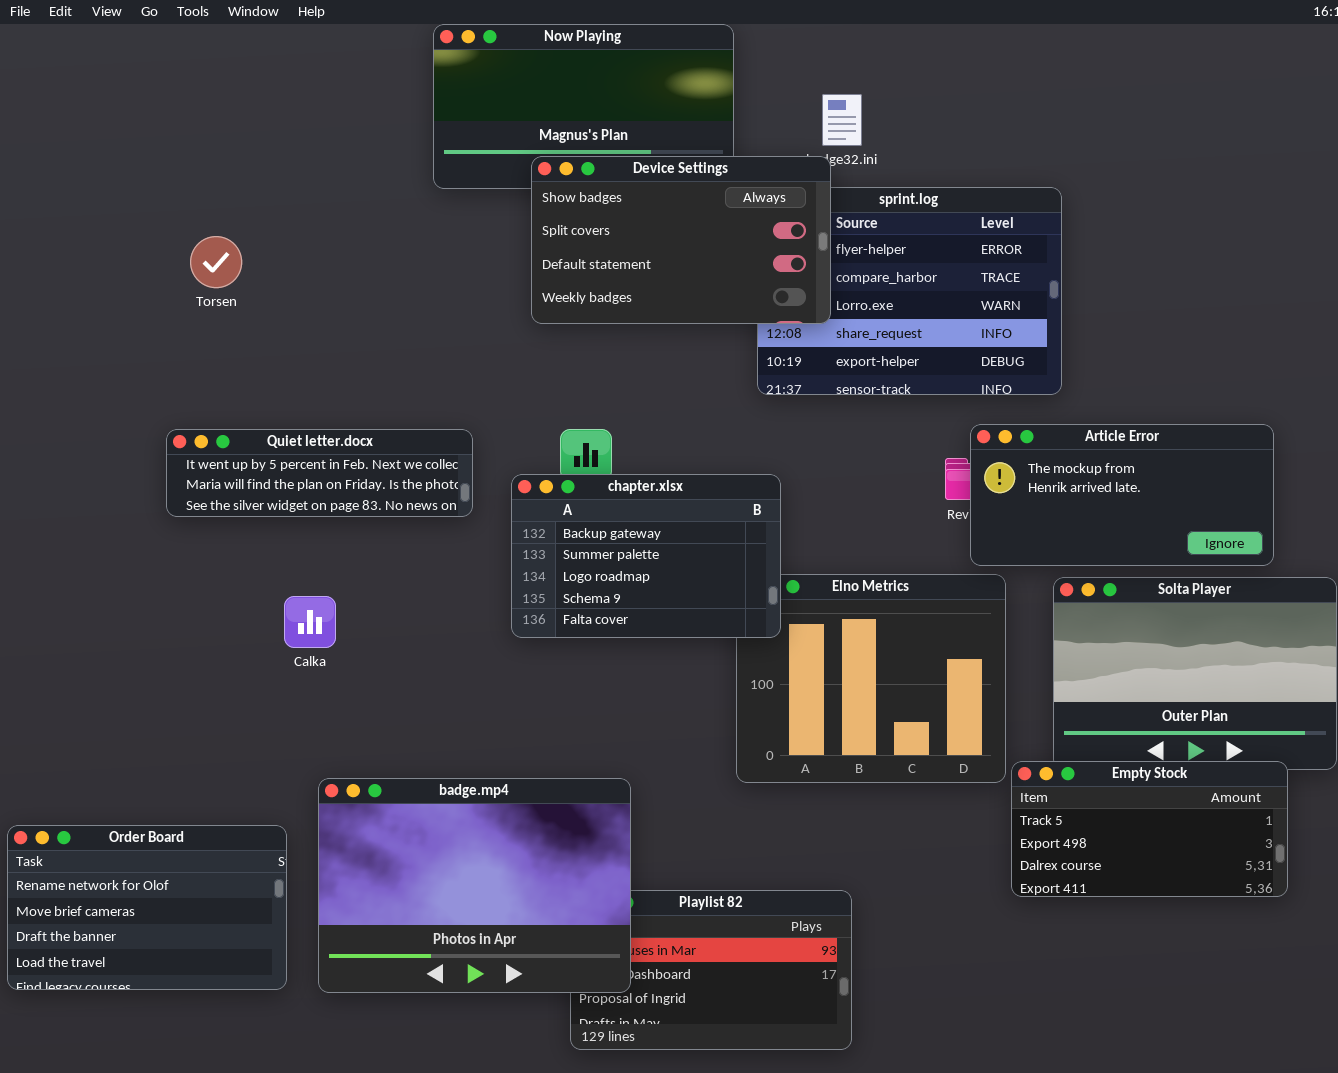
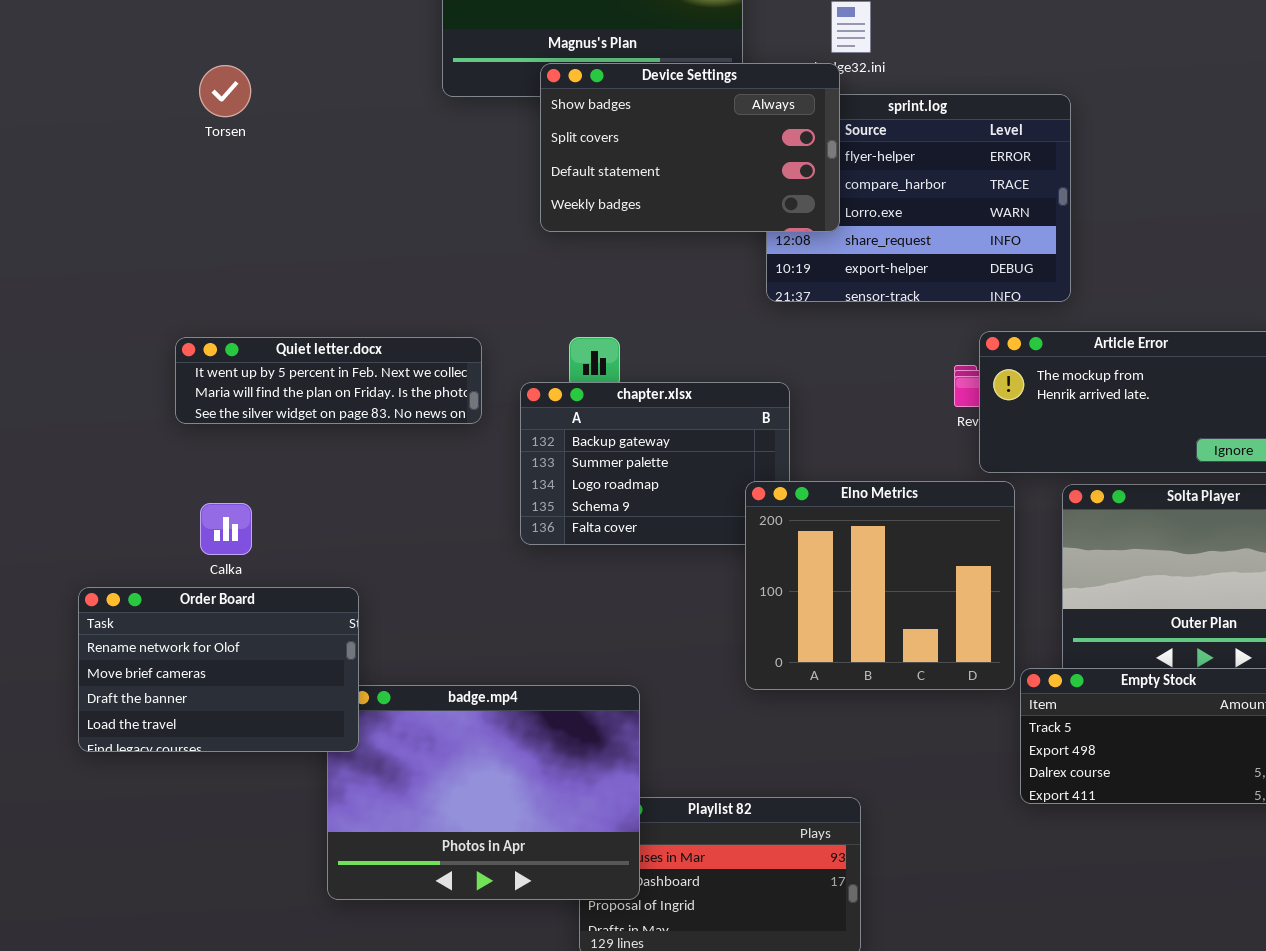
Torsen: [190,236,242,288] -> [199,65,251,117], moved
Elno Metrics: [736,574,1006,783] -> [745,481,1015,690], raised
Calka: [284,596,336,648] -> [200,503,252,555], moved
Order Board: [7,825,287,990] -> [78,587,359,752], moved

